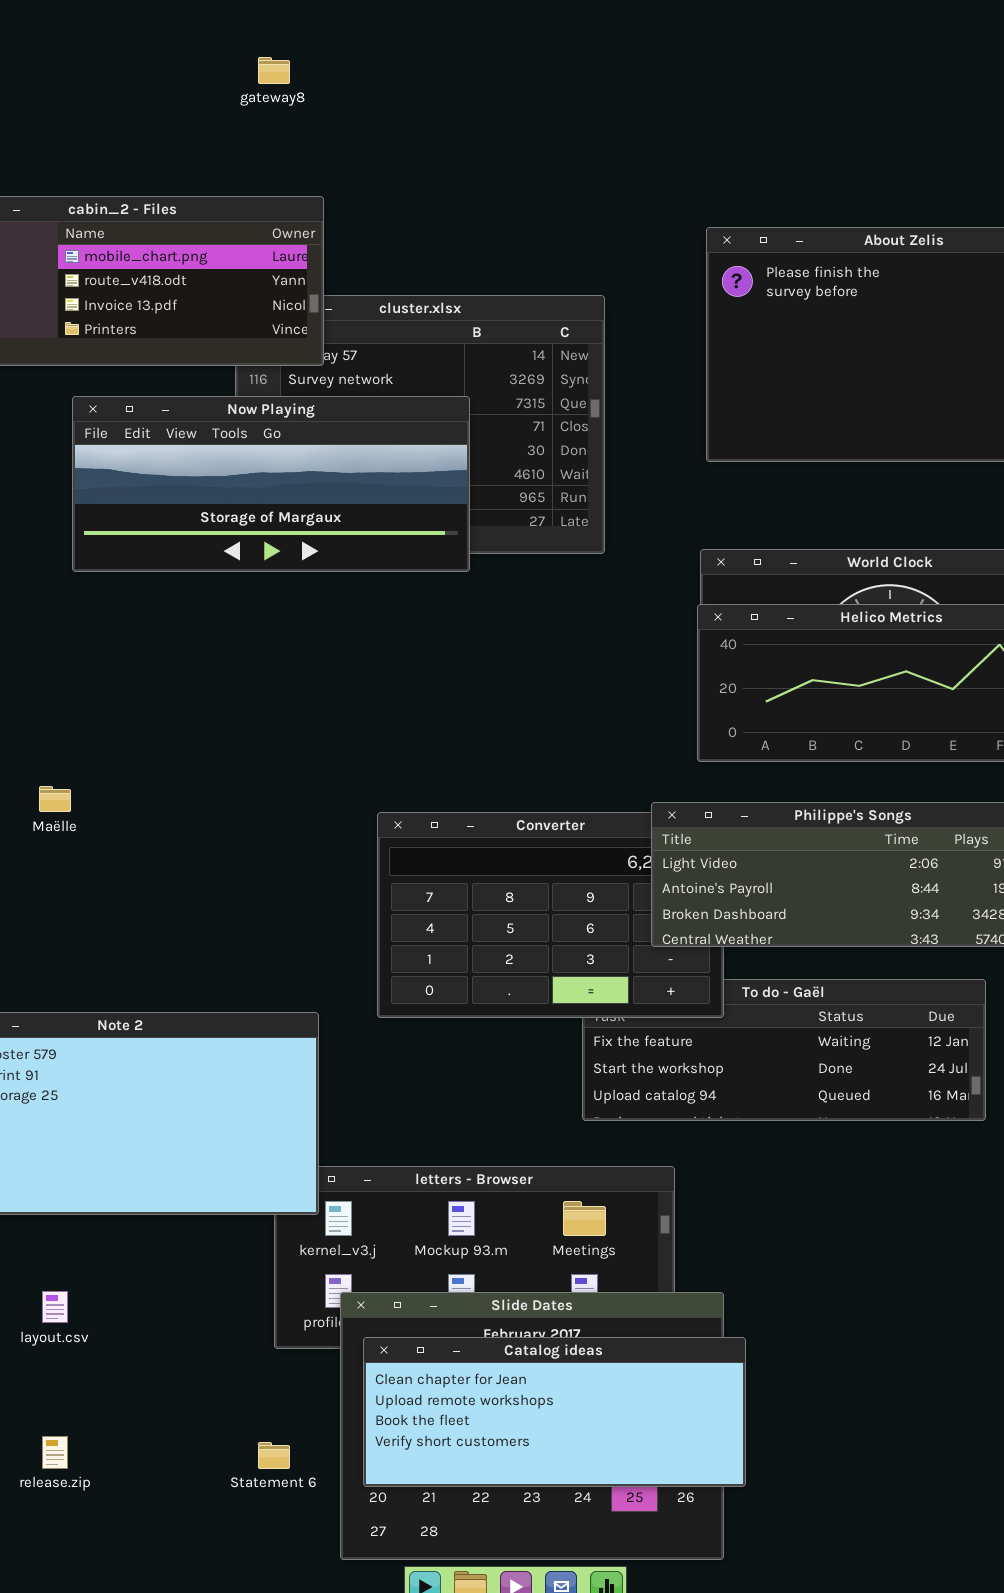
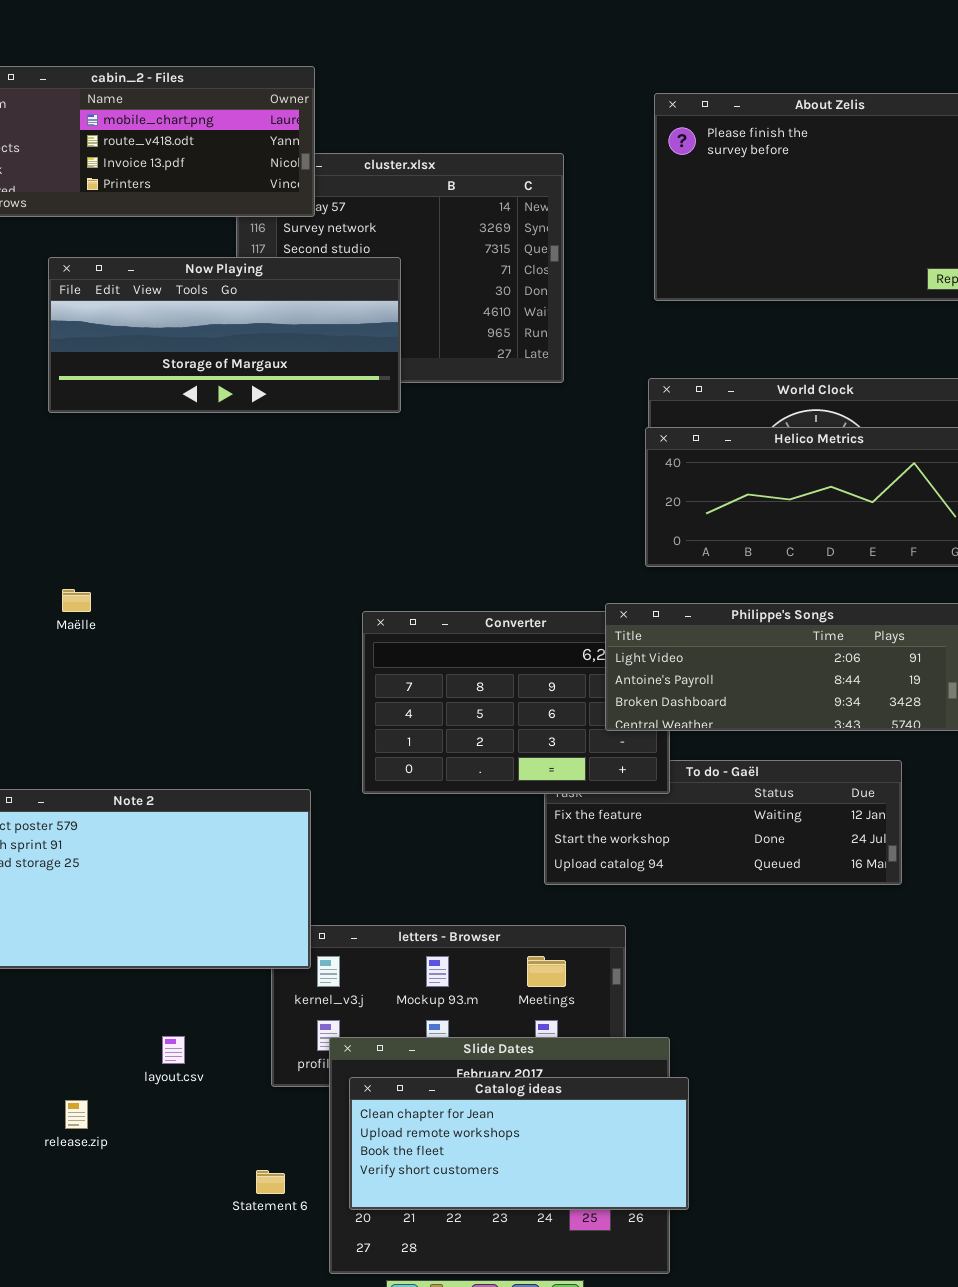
Now Playing: [72,396,470,572] -> [48,257,401,413], moved
layout.csv: [42,1291,68,1323] -> [162,1036,185,1064], moved
release.zip: [42,1436,68,1469] -> [65,1100,88,1129], moved

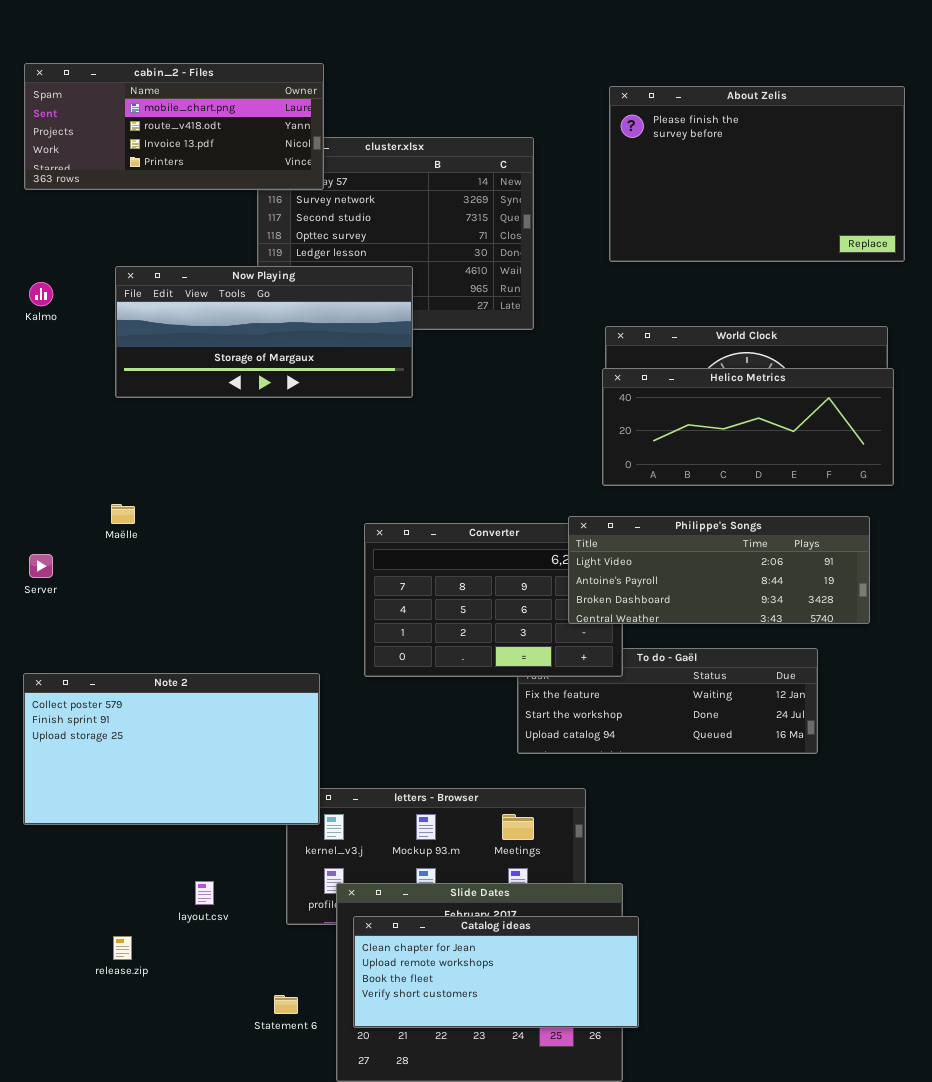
Now Playing: [48,257,401,413] -> [115,266,413,398], moved

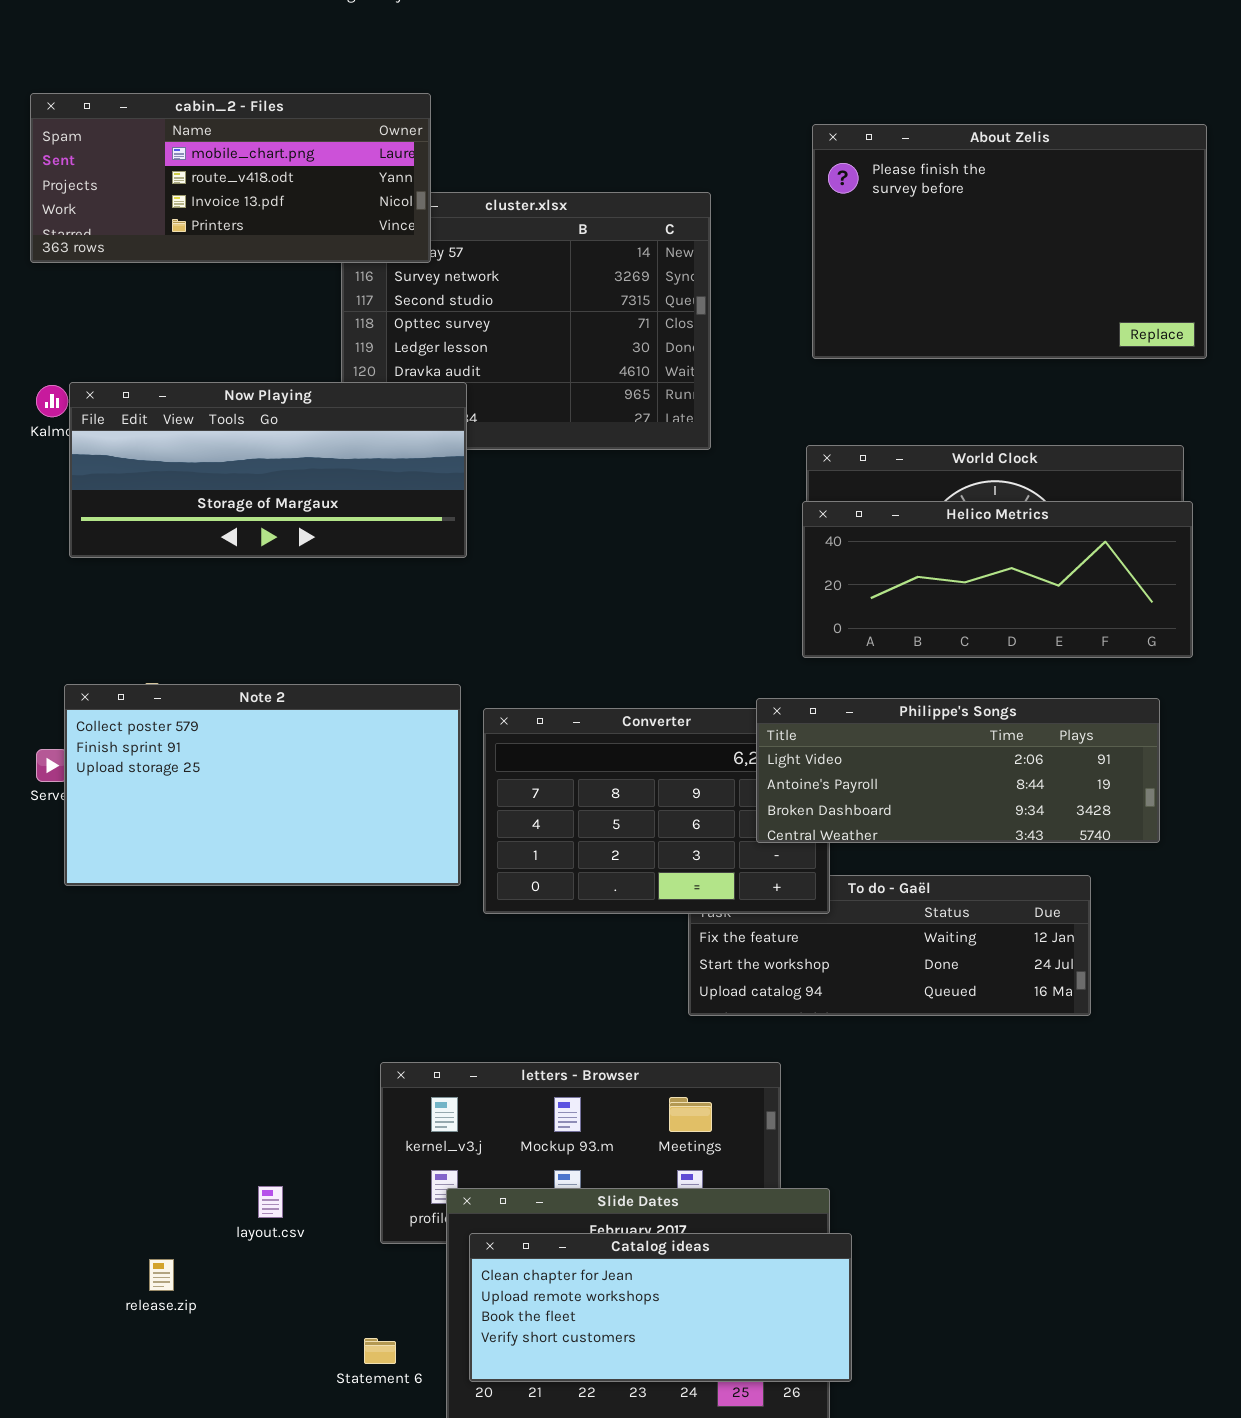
Now Playing: [115,266,413,398] -> [69,382,467,558], moved
Note 2: [23,673,320,825] -> [64,684,461,886], moved

